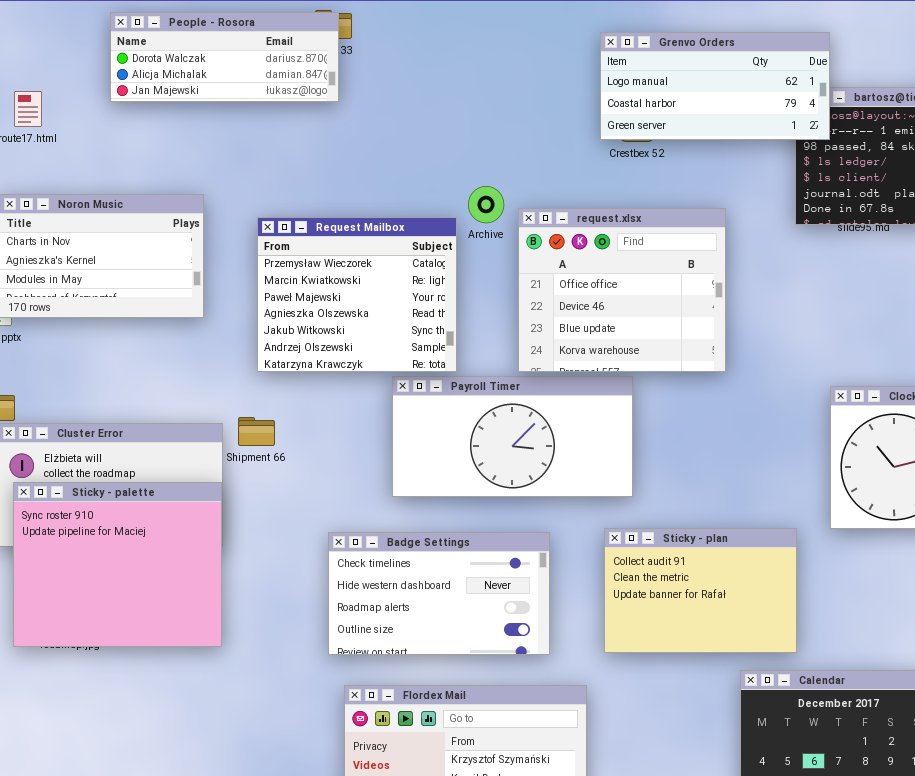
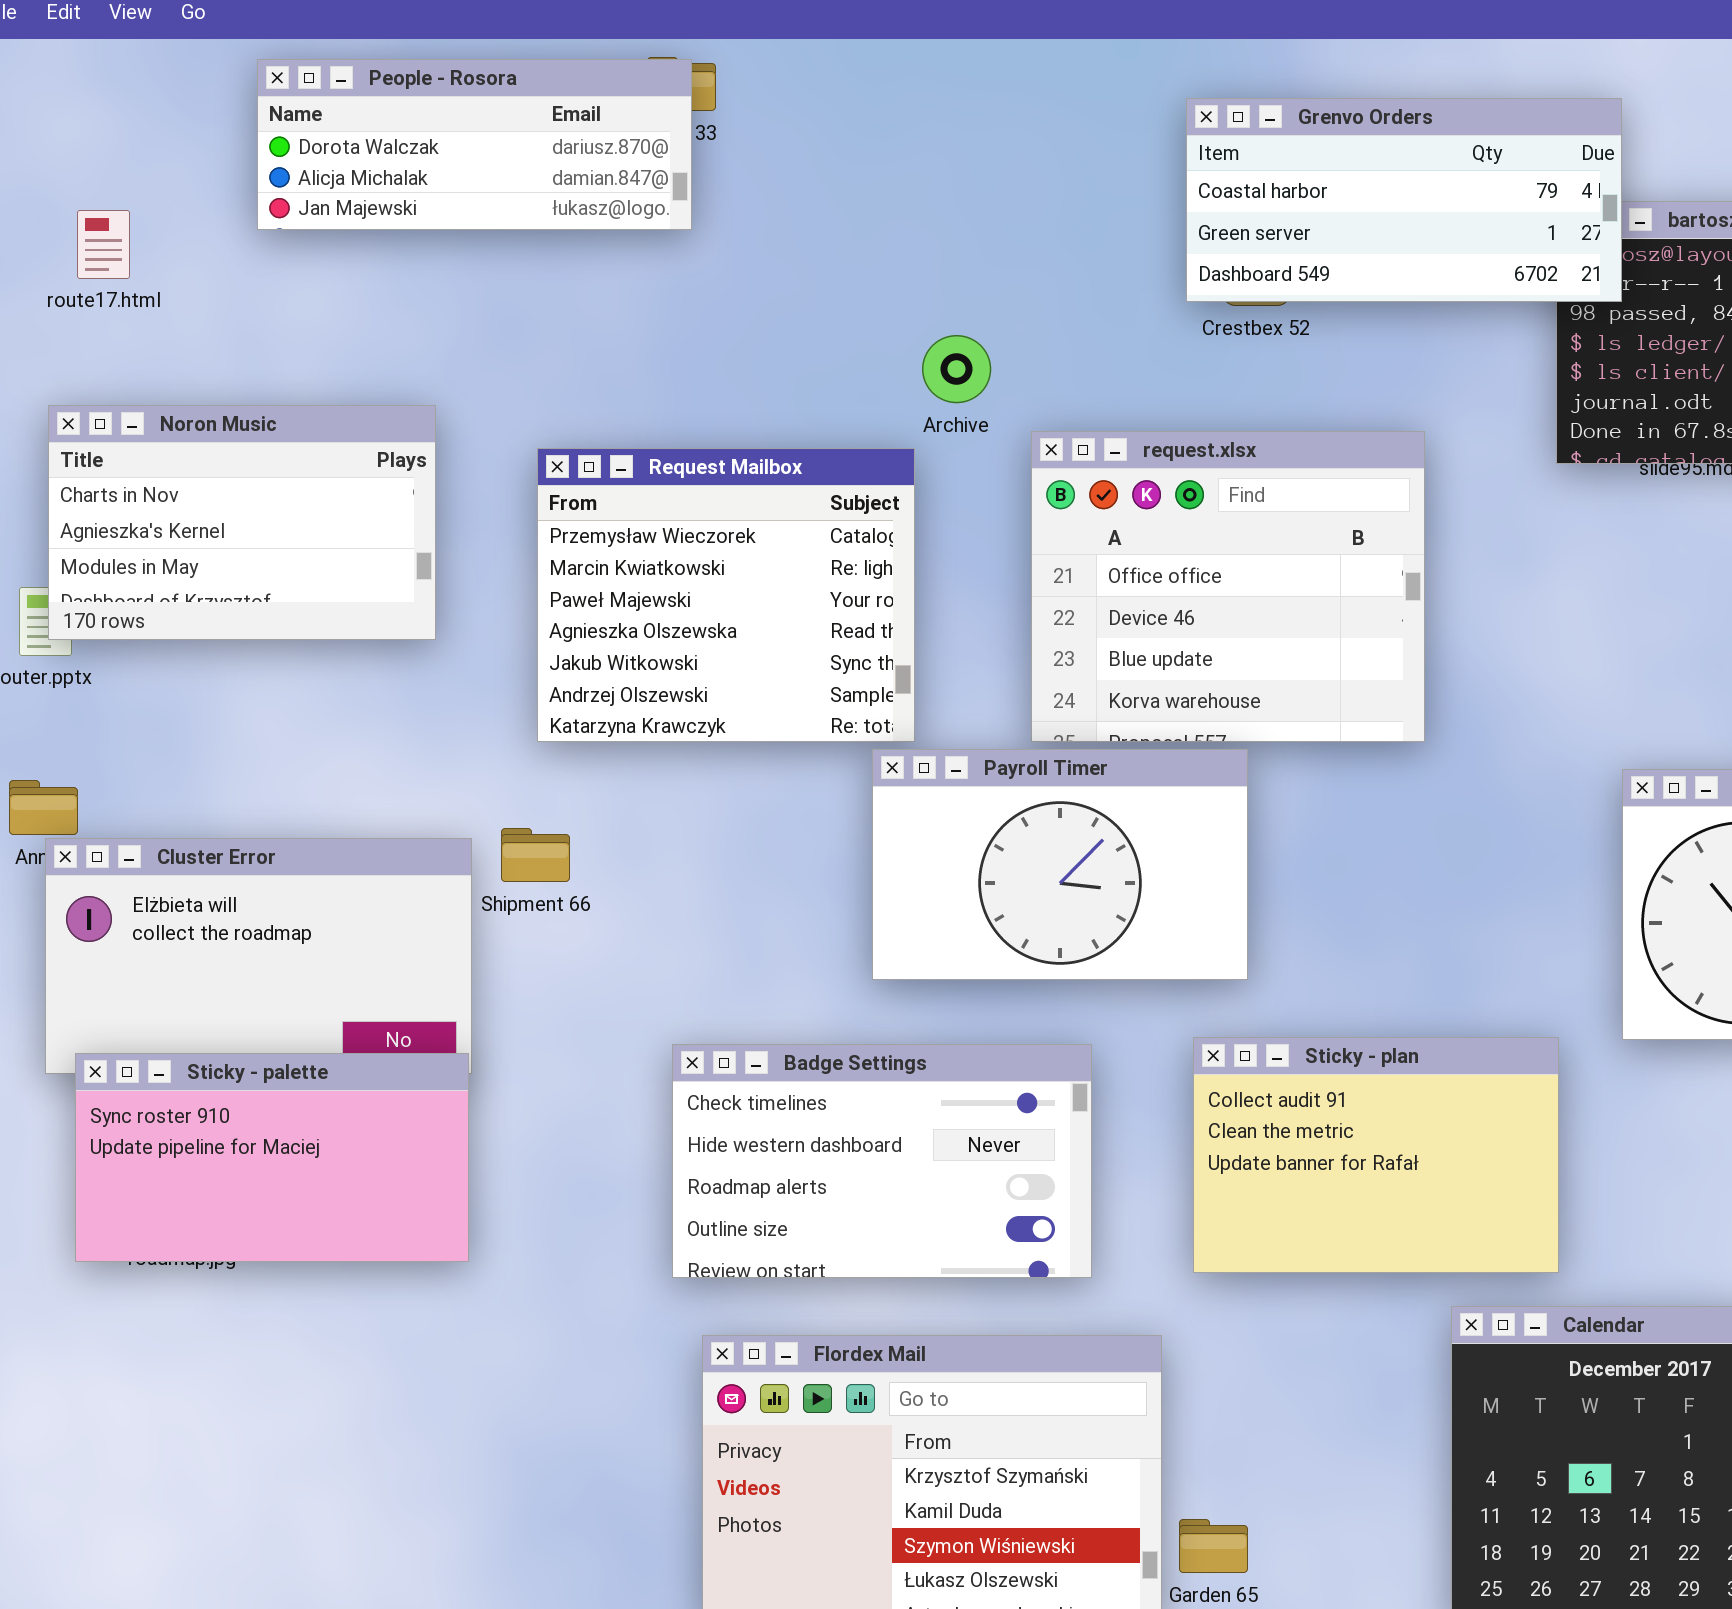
Grenvo Orders: [600,32,830,140] -> [1186,98,1622,302], scrolled down 1 row
Archive: [468,186,504,223] -> [922,335,991,403], moved
Payroll Timer: [392,376,633,497] -> [872,749,1248,980], resized
Sticky - palette: [13,482,222,647] -> [75,1053,469,1262], resized

